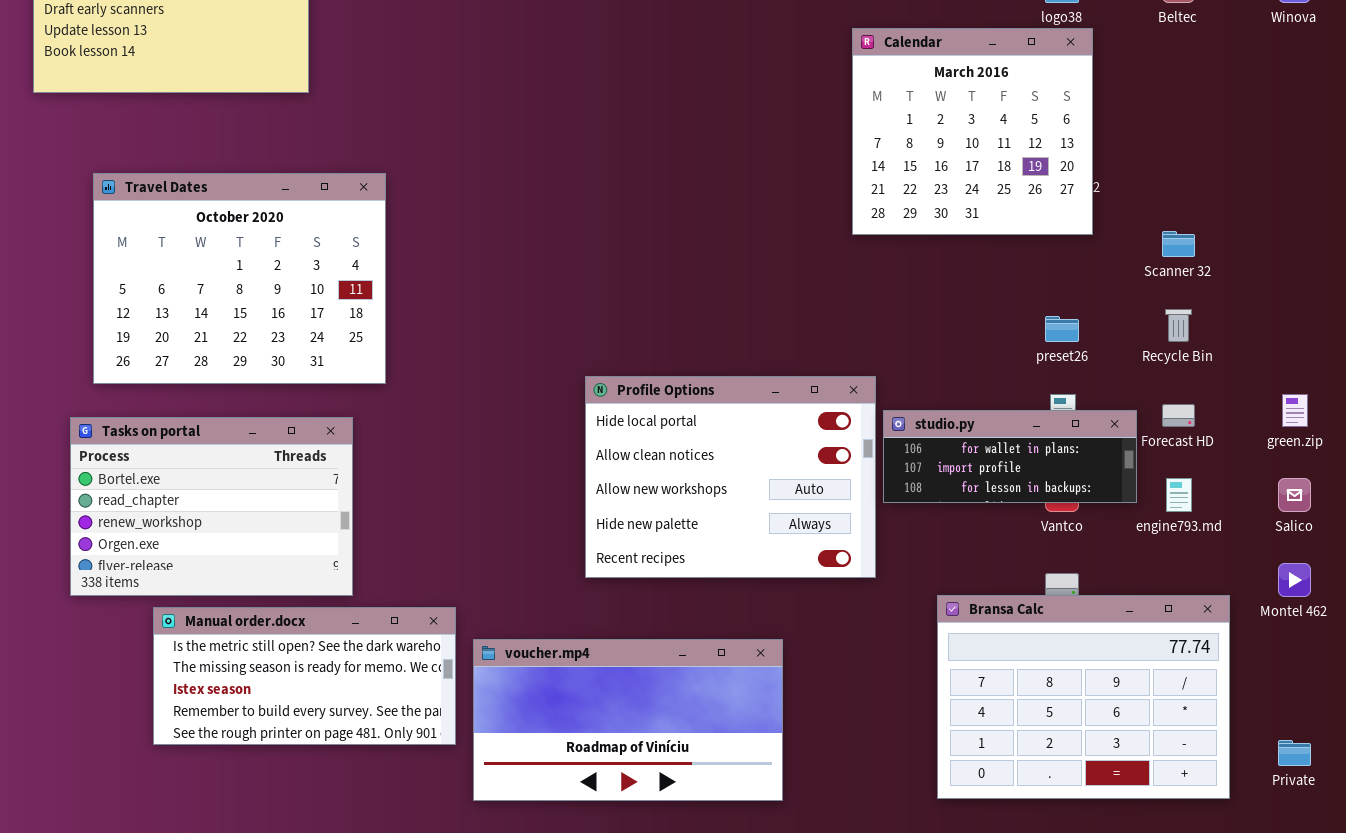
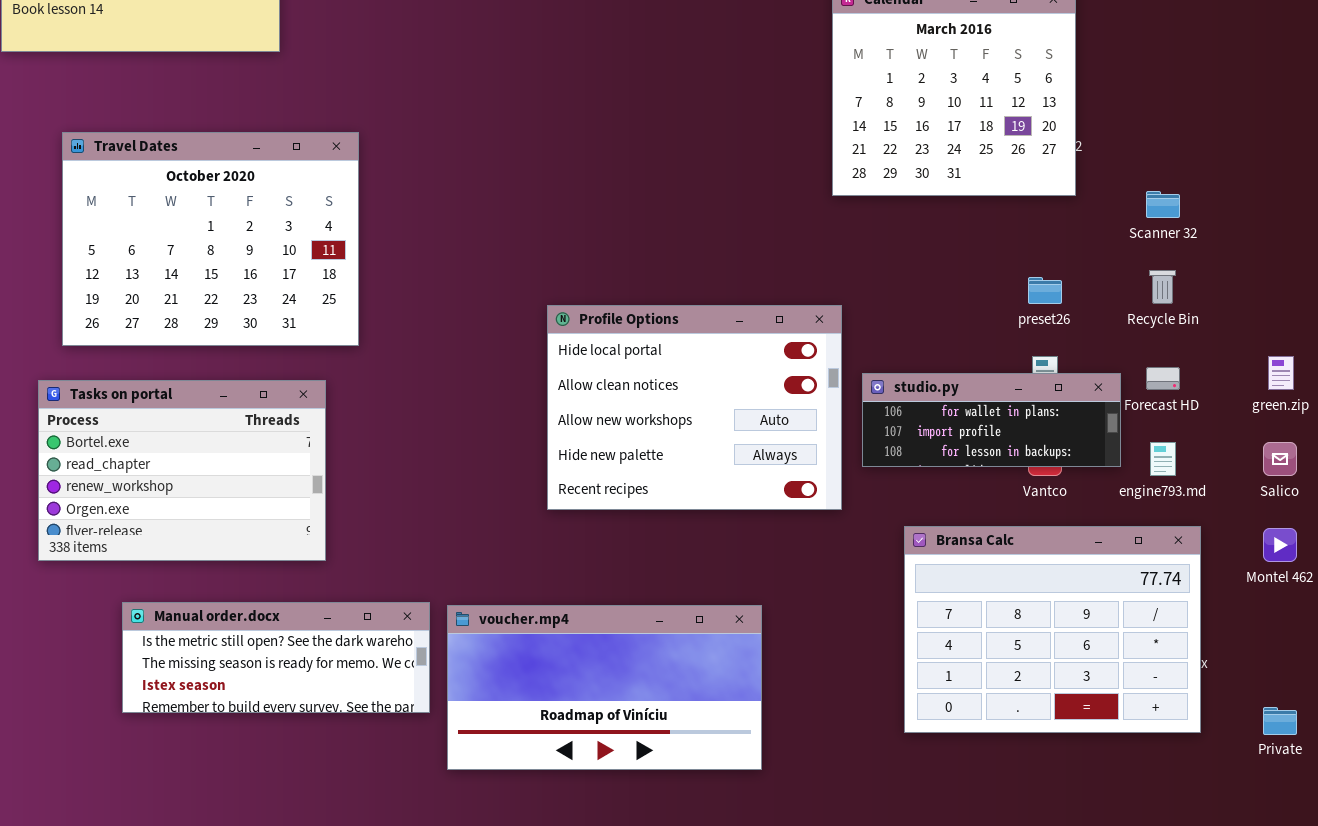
Profile Options: [585,376,876,578] -> [547,305,842,510], moved
Bransa Calc: [937,595,1230,799] -> [904,526,1201,733], moved
Manual order.docx: [153,607,456,745] -> [122,602,430,713], resized

